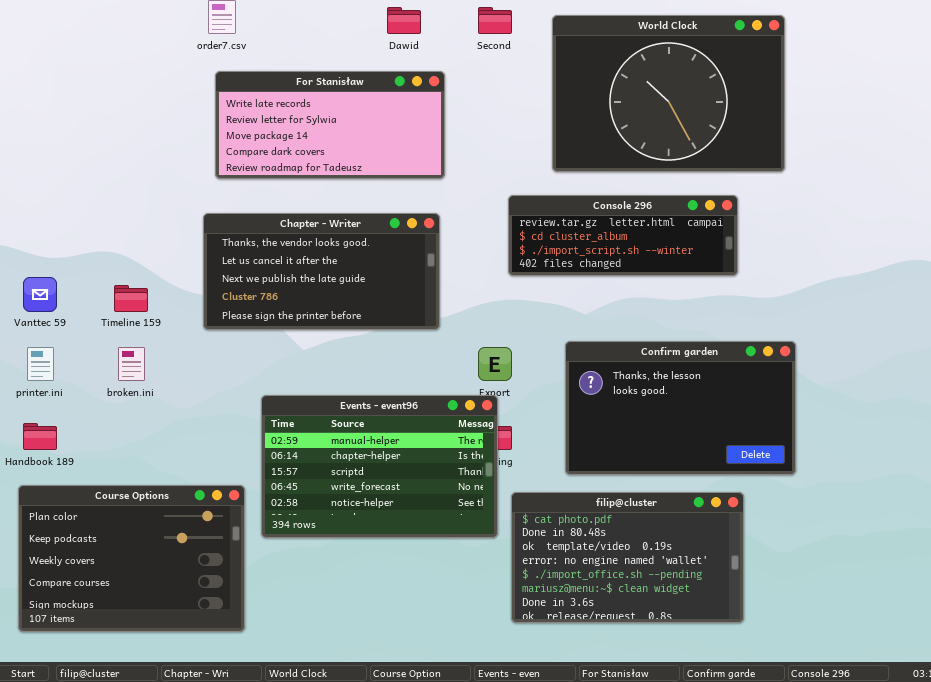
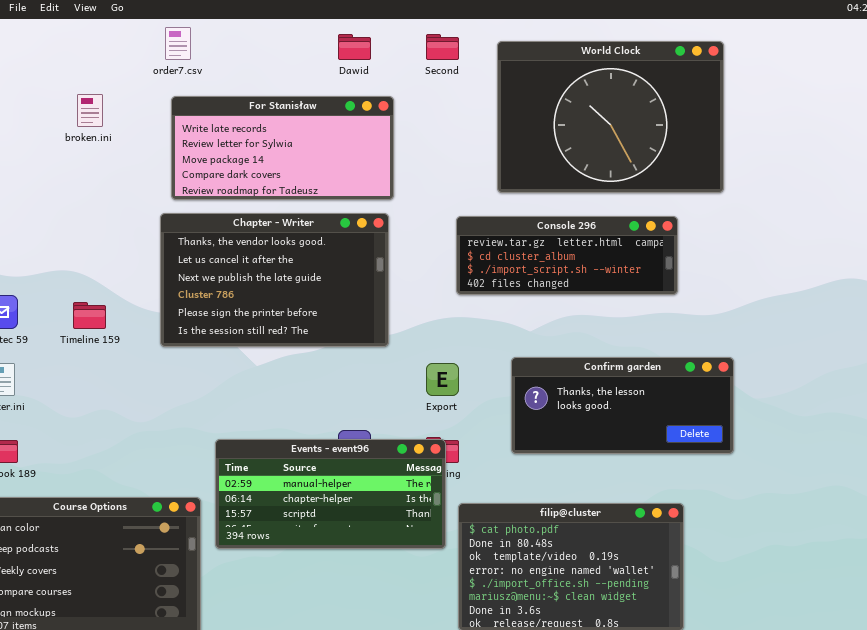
Chapter - Writer: [203,213,440,330] -> [160,213,389,347], resized
Confirm garden: [565,341,796,475] -> [511,357,734,454], resized
broken.ini: [118,347,145,381] -> [77,94,103,127], moved
Events - event96: [261,395,498,538] -> [215,439,446,549], resized

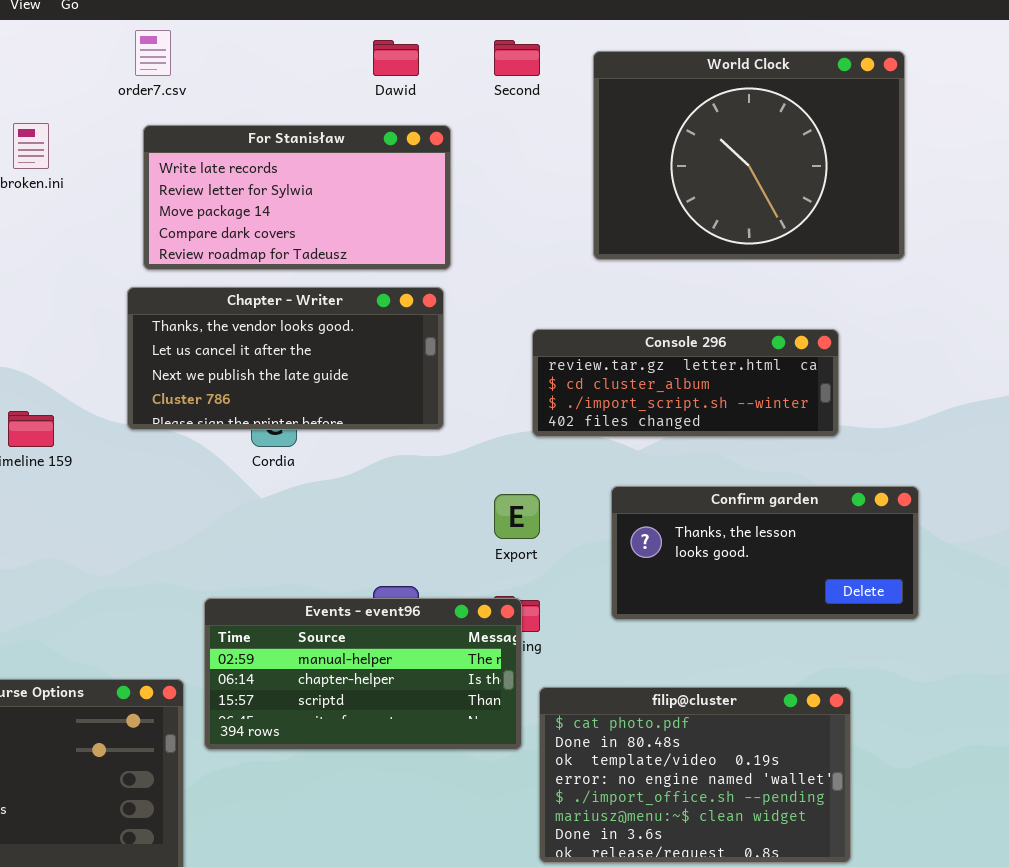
Chapter - Writer: [160,213,389,347] -> [127,287,444,430], resized
Console 296: [456,216,678,295] -> [532,329,839,437], moved

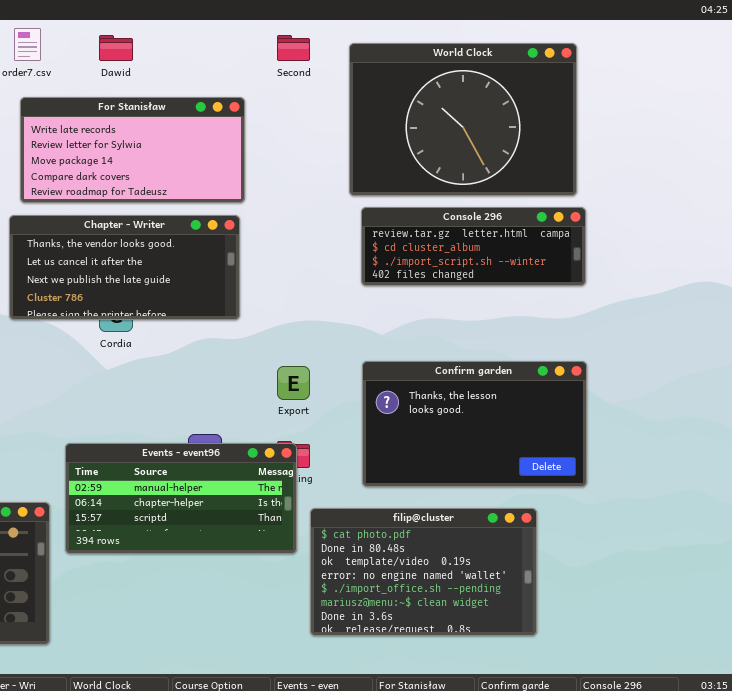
Dawid: [373,40,419,76] -> [99,35,133,61], moved
Console 296: [532,329,839,437] -> [361,207,586,286], moved
Confirm garden: [611,486,919,620] -> [362,361,587,487], resized

